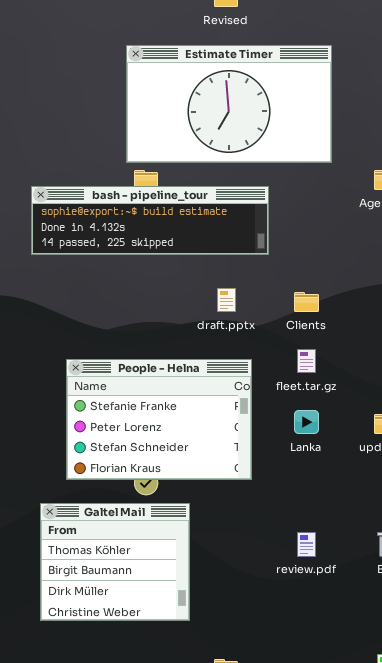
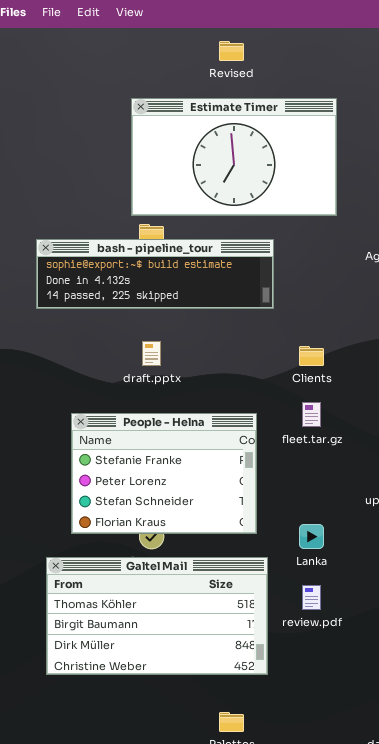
draft.pptx: [217,288,236,312] -> [142,341,161,366], moved
Lanka: [294,410,319,434] -> [299,524,324,549], moved
Galtel Mail: [40,503,190,621] -> [46,557,268,675], resized

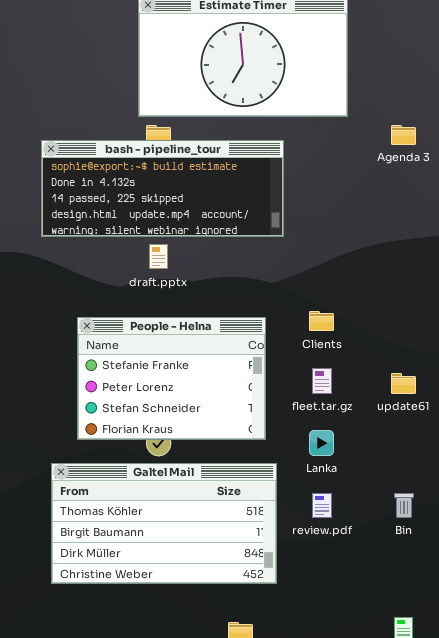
bash - pipeline_tour: [36,239,274,309] -> [41,140,284,237], resized
Clients: [299,346,324,366] -> [309,311,334,331], moved
fleet.tar.gz: [302,402,321,427] -> [312,368,332,394], moved

